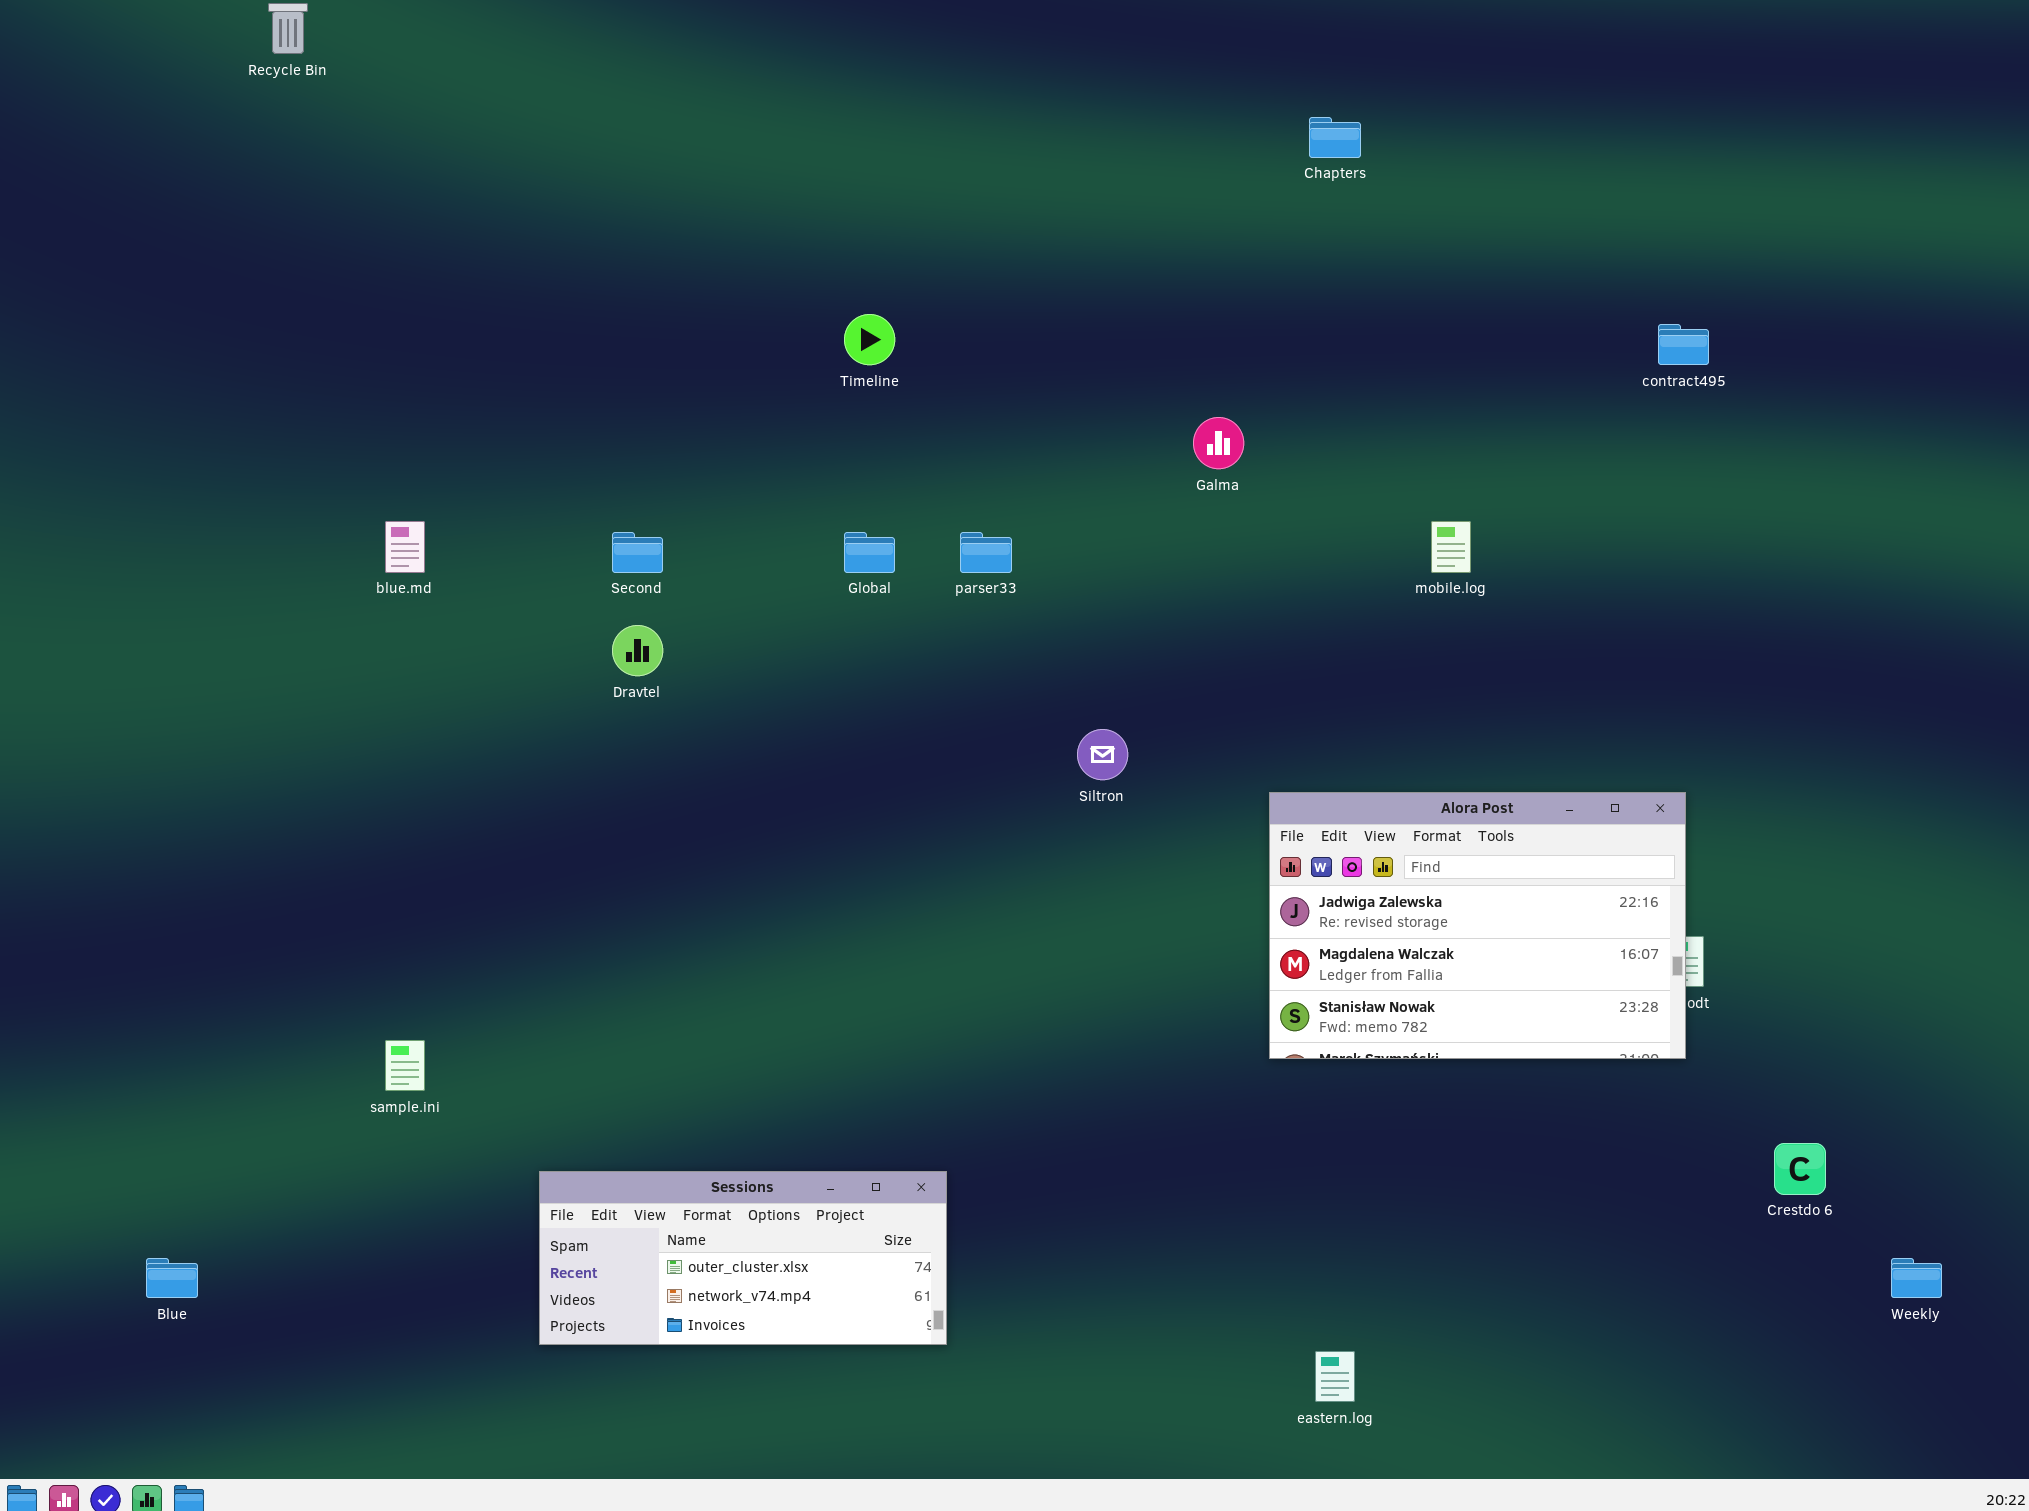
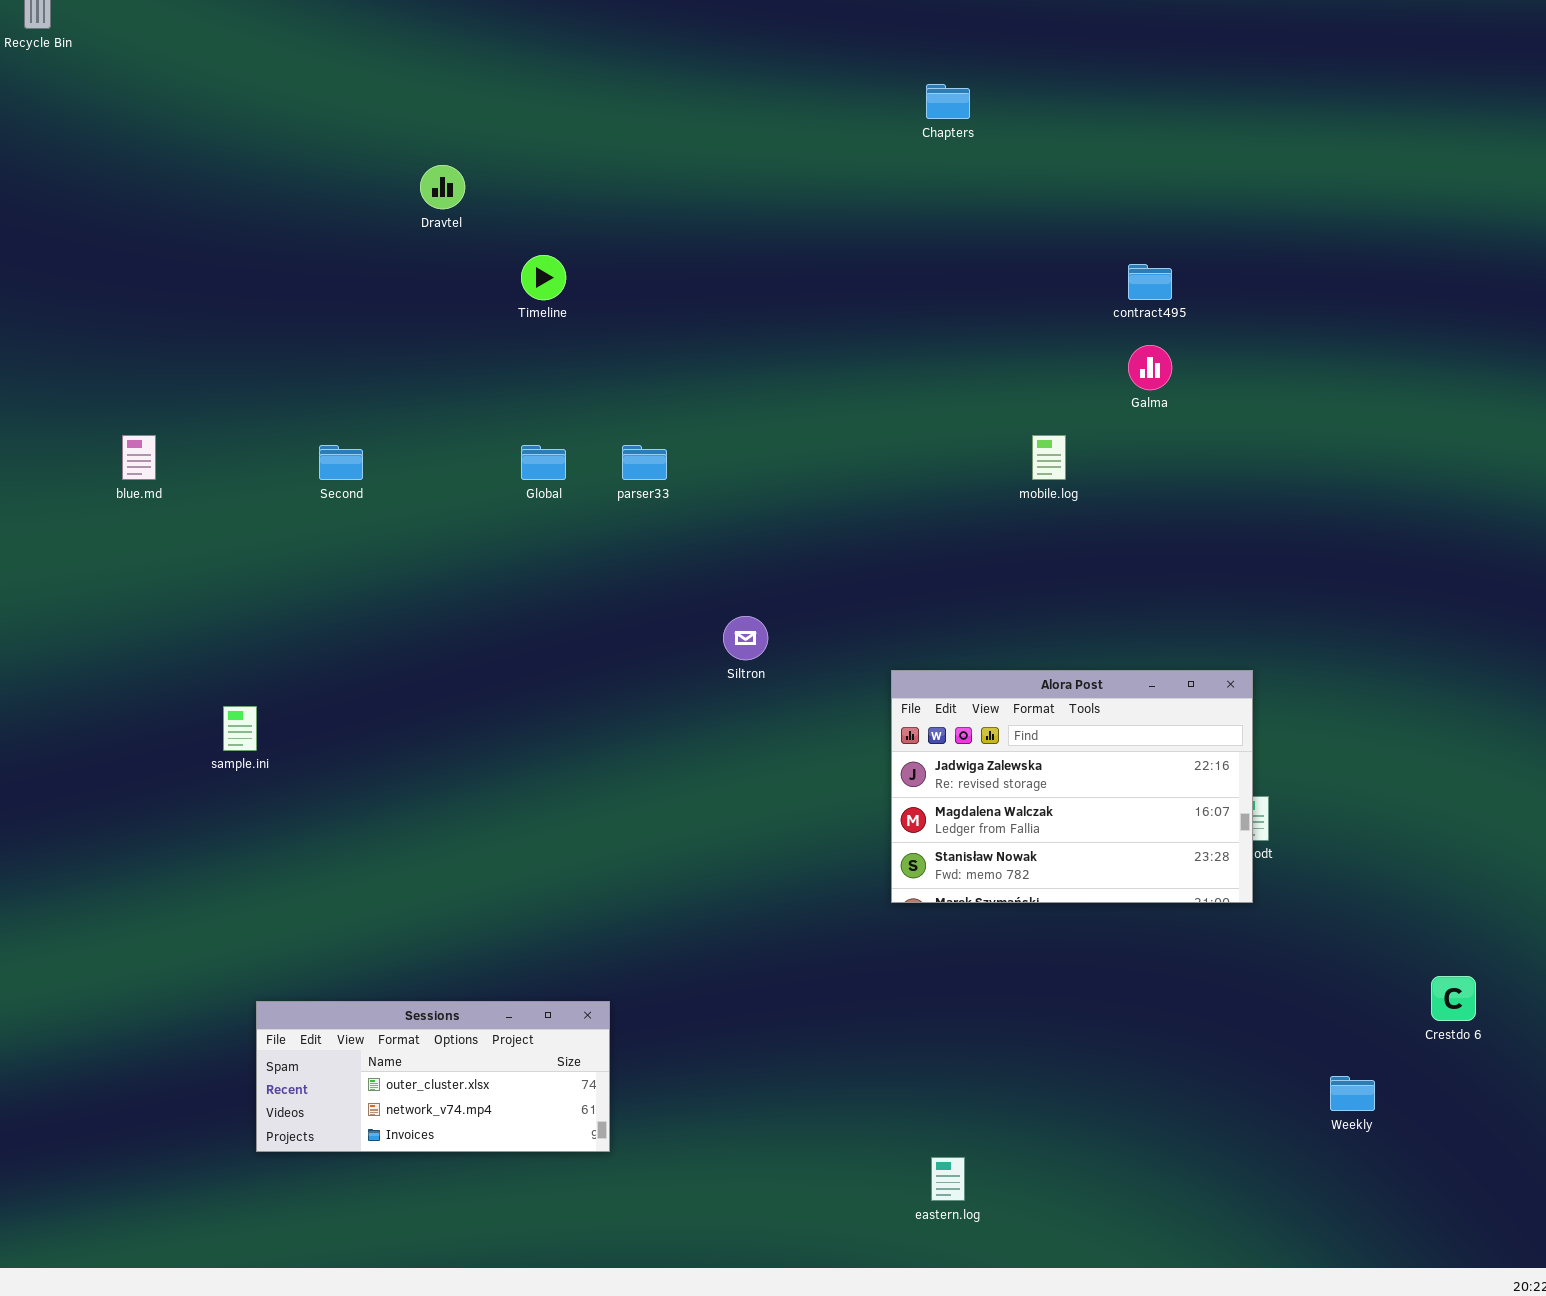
contract495: [1658,324,1709,365] -> [1128,264,1172,300], moved
Galma: [1193,417,1244,469] -> [1128,345,1172,390], moved
Dravtel: [612,625,663,676] -> [420,165,465,209], moved
sample.ini: [385,1040,425,1091] -> [223,706,257,751], moved
Crestdo 6: [1774,1143,1826,1195] -> [1431,976,1476,1021], moved
Weekly: [1891,1258,1942,1298] -> [1330,1076,1375,1111], moved

